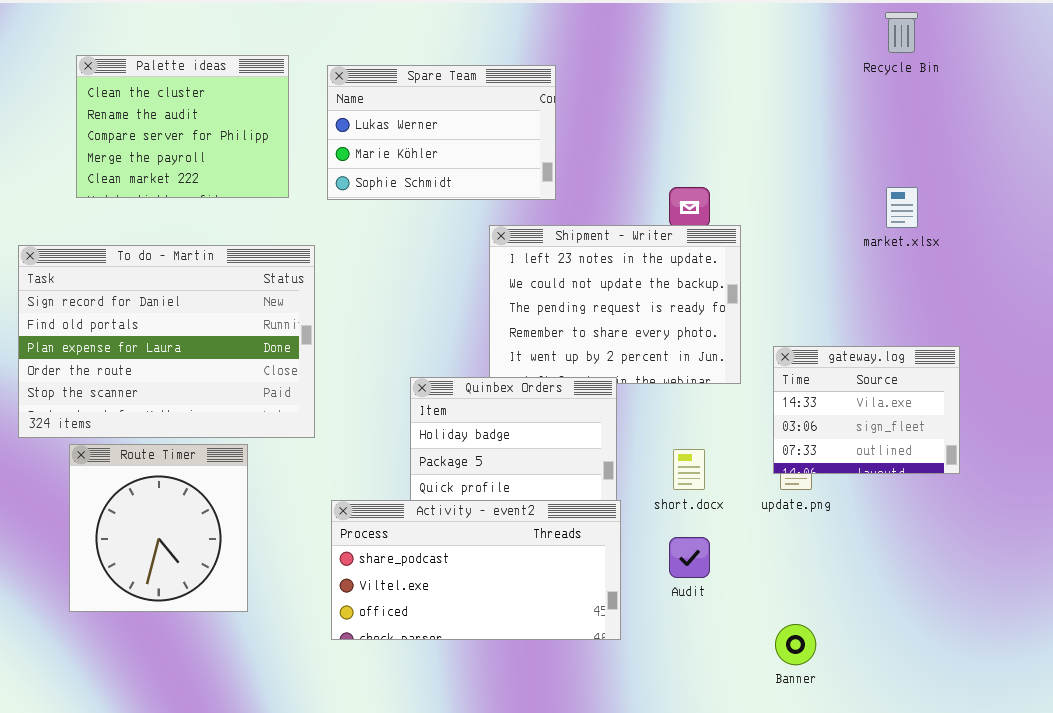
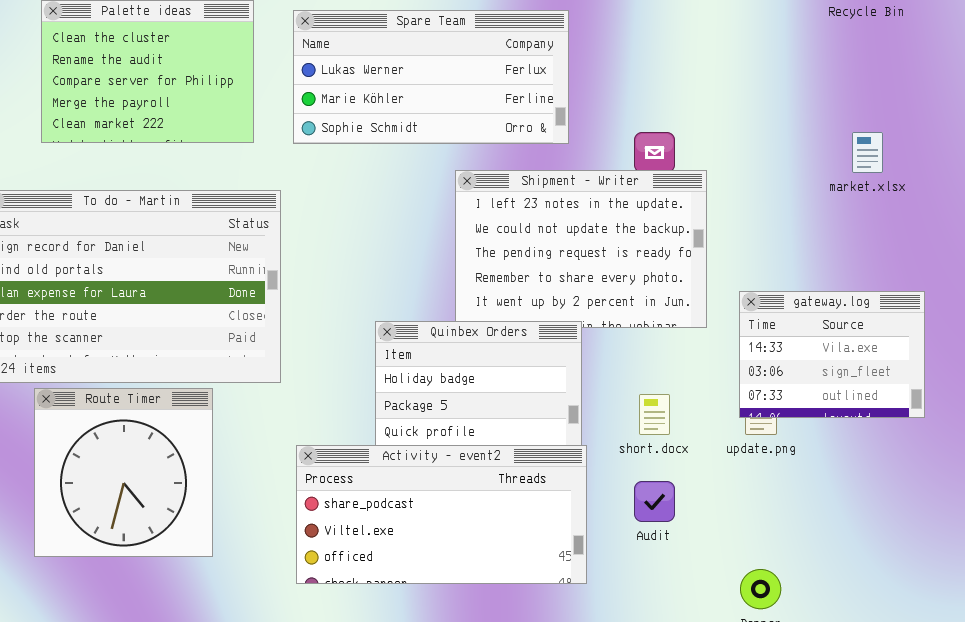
Spare Team: [327,65,556,200] -> [293,10,569,144], resized

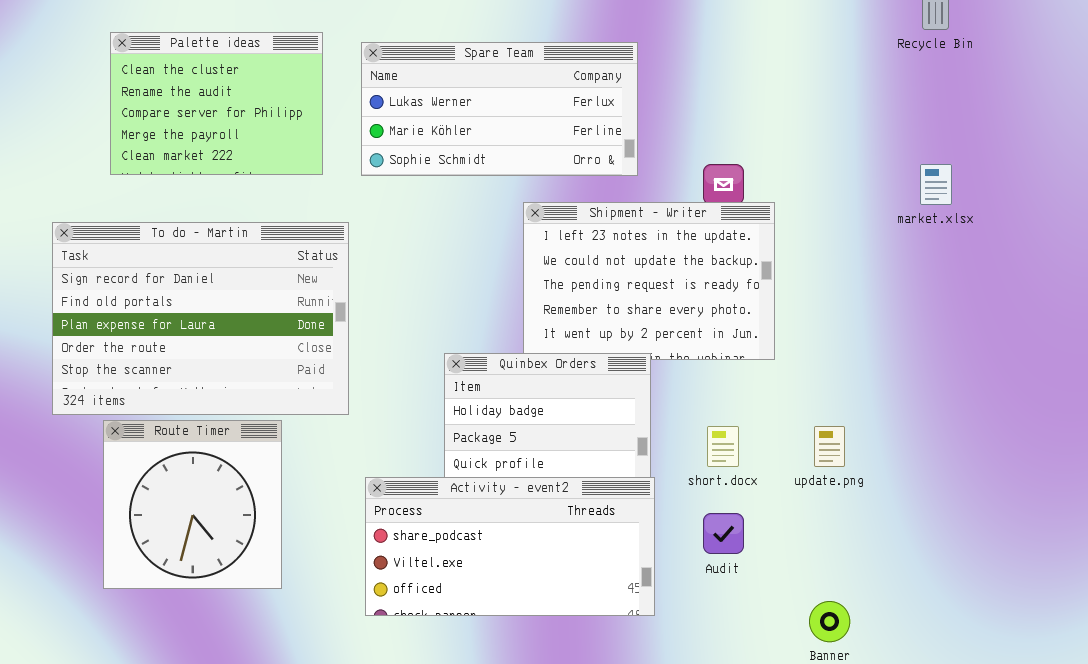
gateway.log: [739,291,925,418] -> none, closed

